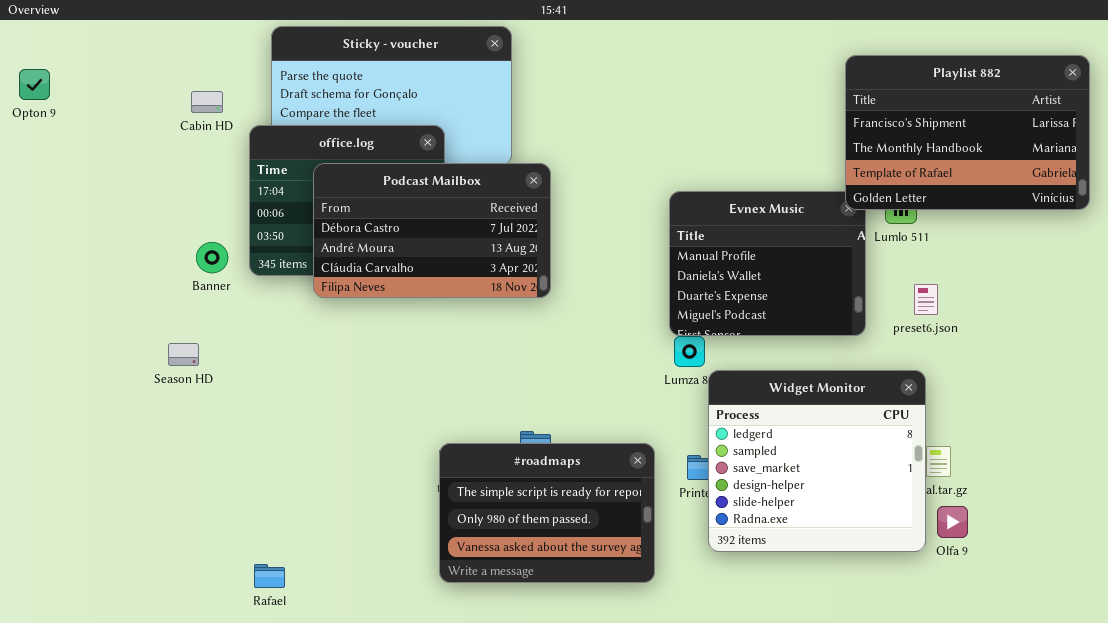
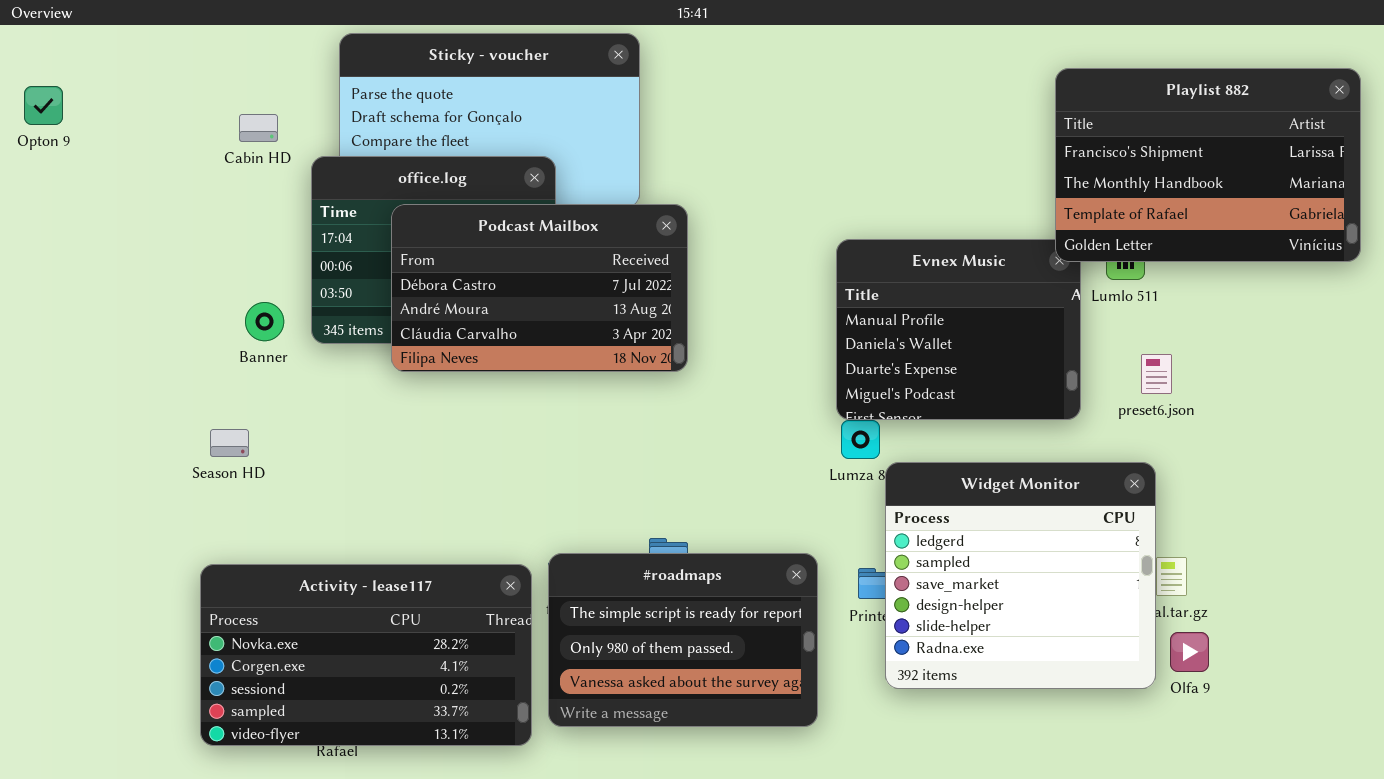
Activity - lease117: none -> [200,564,532,746], opened

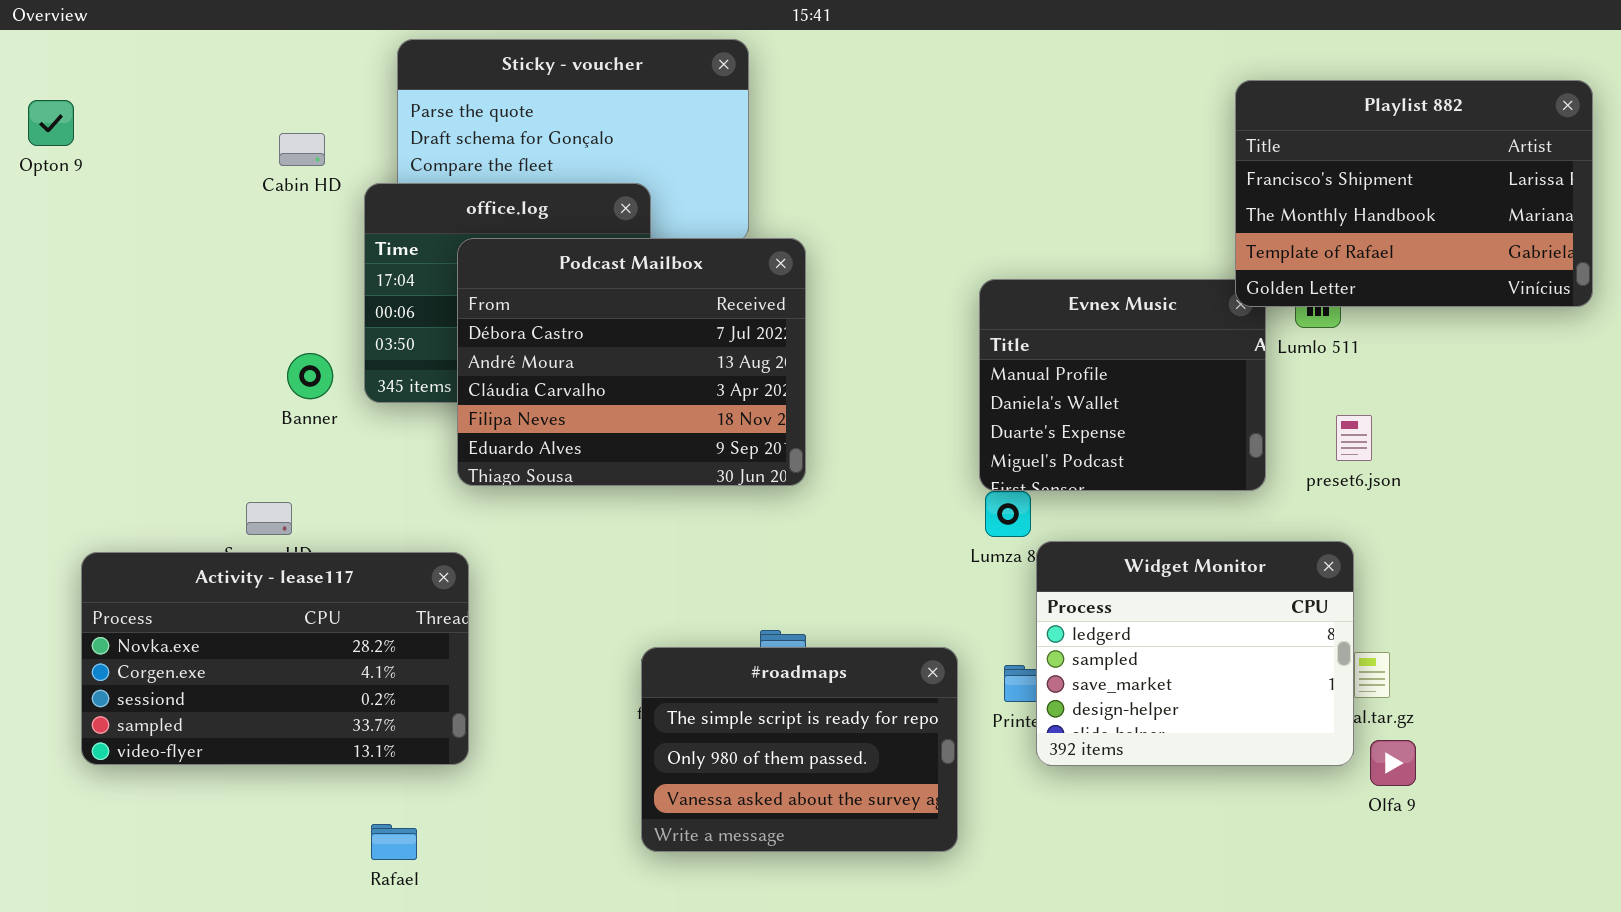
Podcast Mailbox: [391,204,688,372] -> [457,238,806,486], resized
Widget Monitor: [885,462,1156,689] -> [1036,541,1354,766], resized
Activity - lease117: [200,564,532,746] -> [81,552,469,765], moved

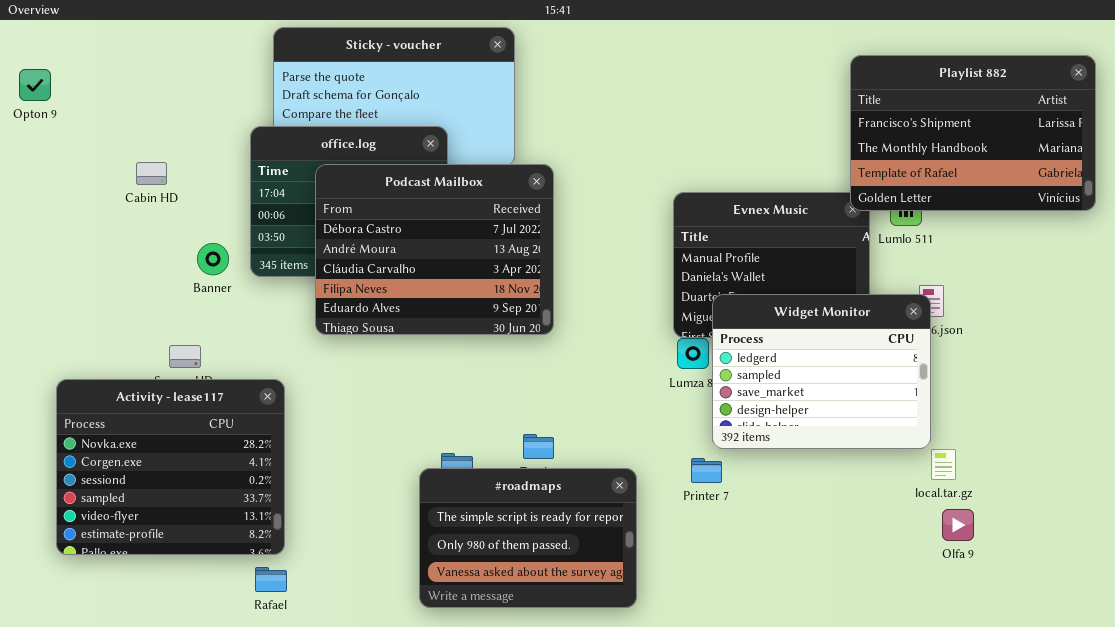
Cabin HD: [279,133,325,166] -> [136,162,167,185], moved
Widget Monitor: [1036,541,1354,766] -> [712,294,931,449], moved
Activity - lease117: [81,552,469,765] -> [56,379,285,555], resized
#roadmaps: [641,647,958,852] -> [419,468,637,608], moved

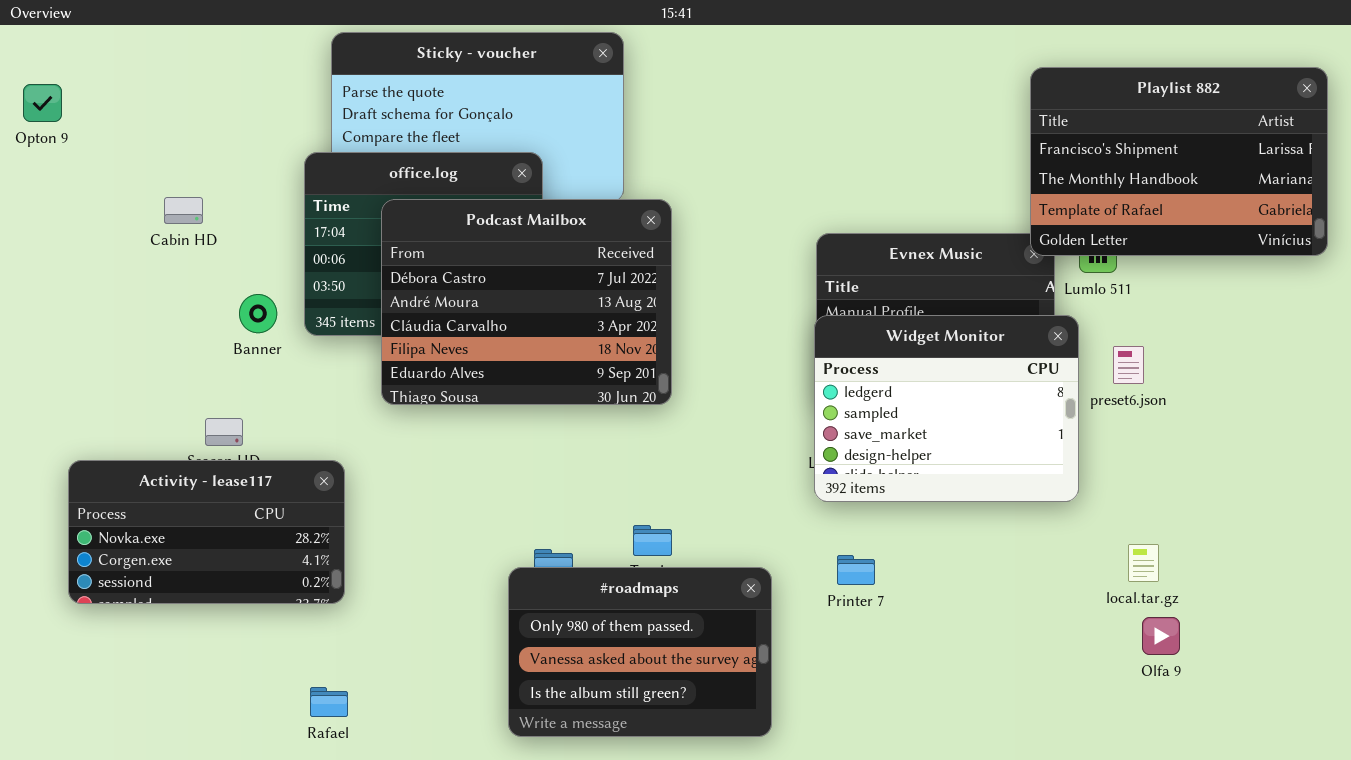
Widget Monitor: [712,294,931,449] -> [814,315,1079,502], moved
Activity - lease117: [56,379,285,555] -> [68,460,345,604], resized
#roadmaps: [419,468,637,608] -> [508,567,772,737], scrolled down 1 row

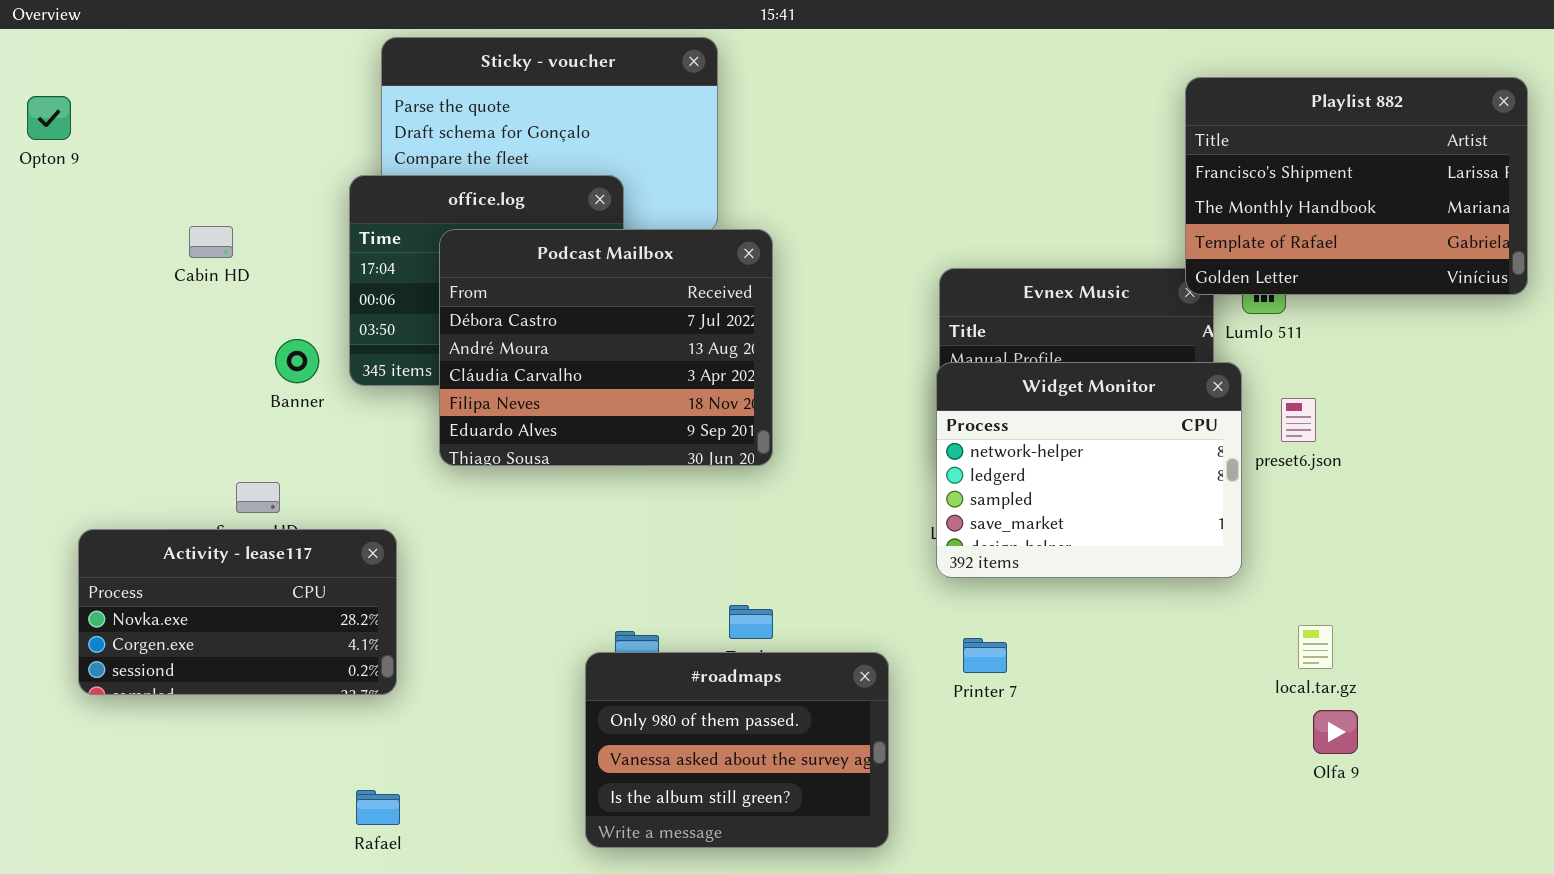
Widget Monitor: [814,315,1079,502] -> [936,362,1242,578], scrolled up 1 row

